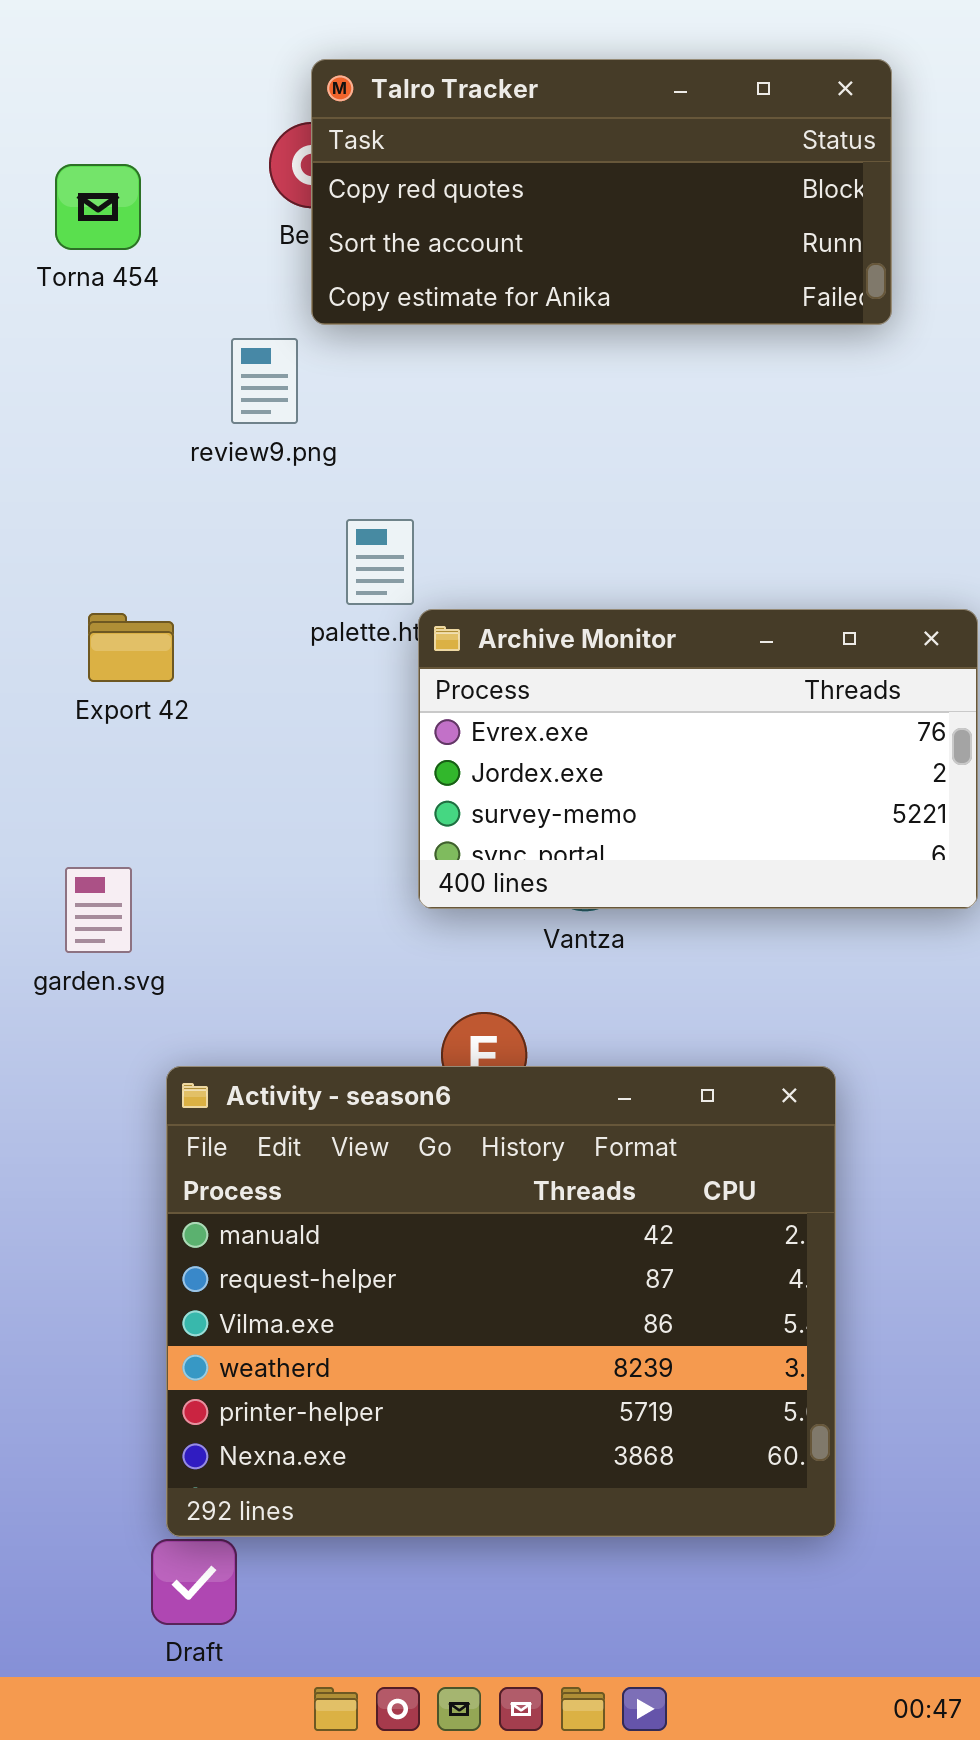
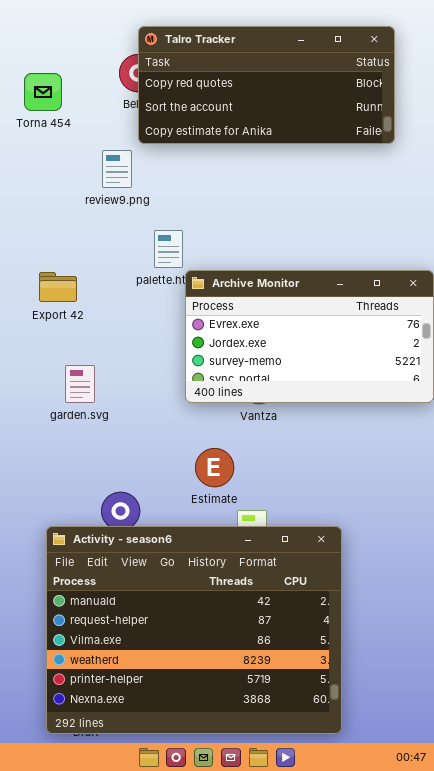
garden.svg: [65,867,132,953] -> [65,365,95,403], moved
Activity - season6: [166,1066,836,1537] -> [46,526,342,734], moved

